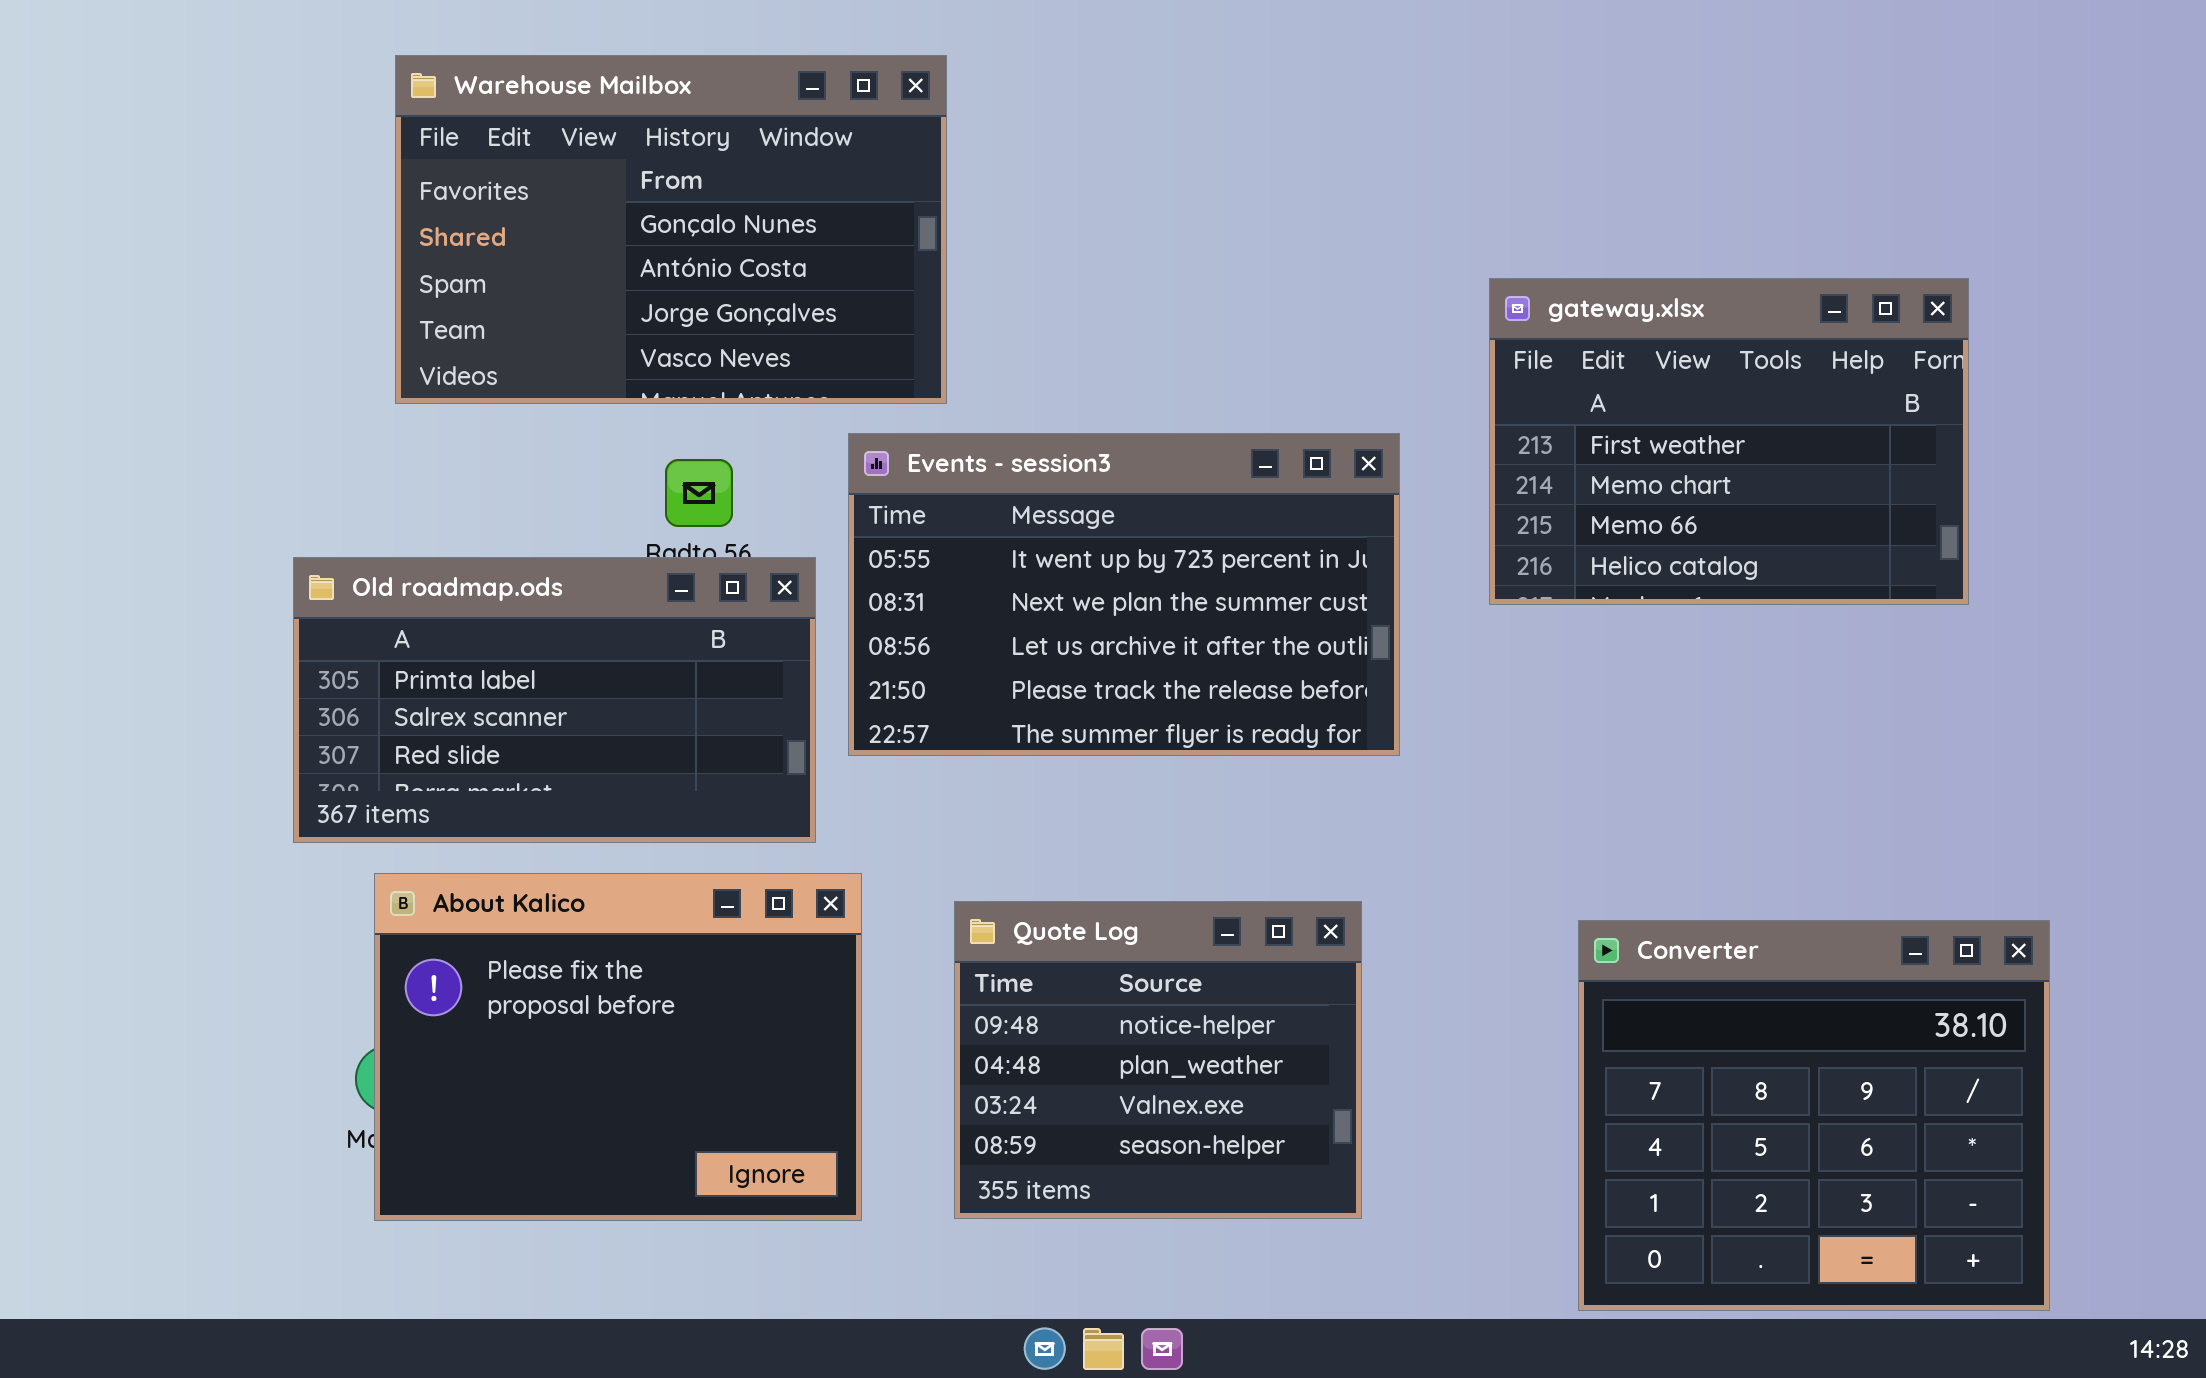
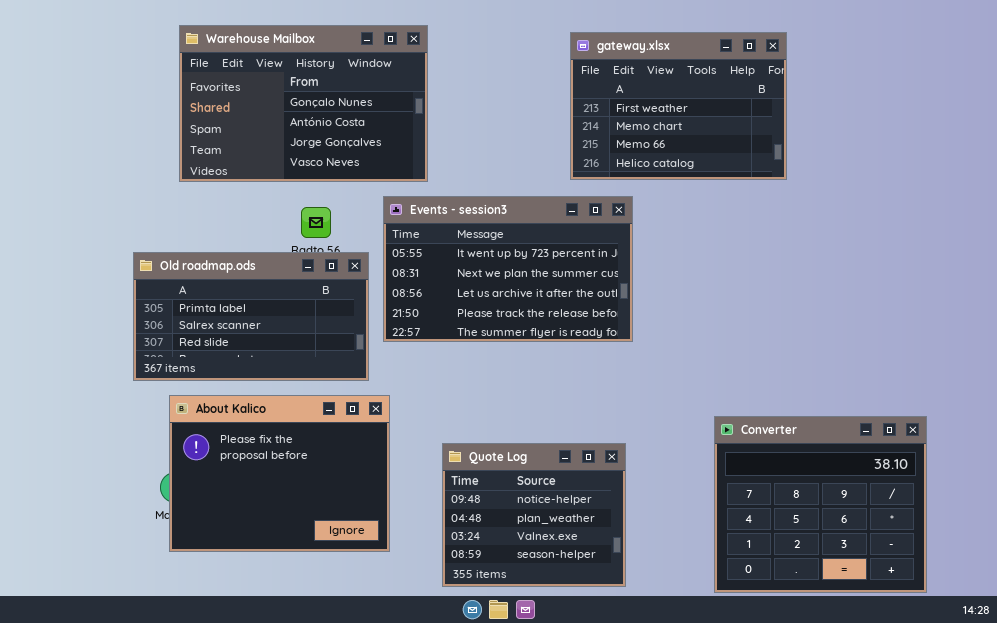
gateway.xlsx: [1489,278,1969,605] -> [570,32,787,180], moved
Quote Log: [954,901,1362,1219] -> [442,443,626,587], moved

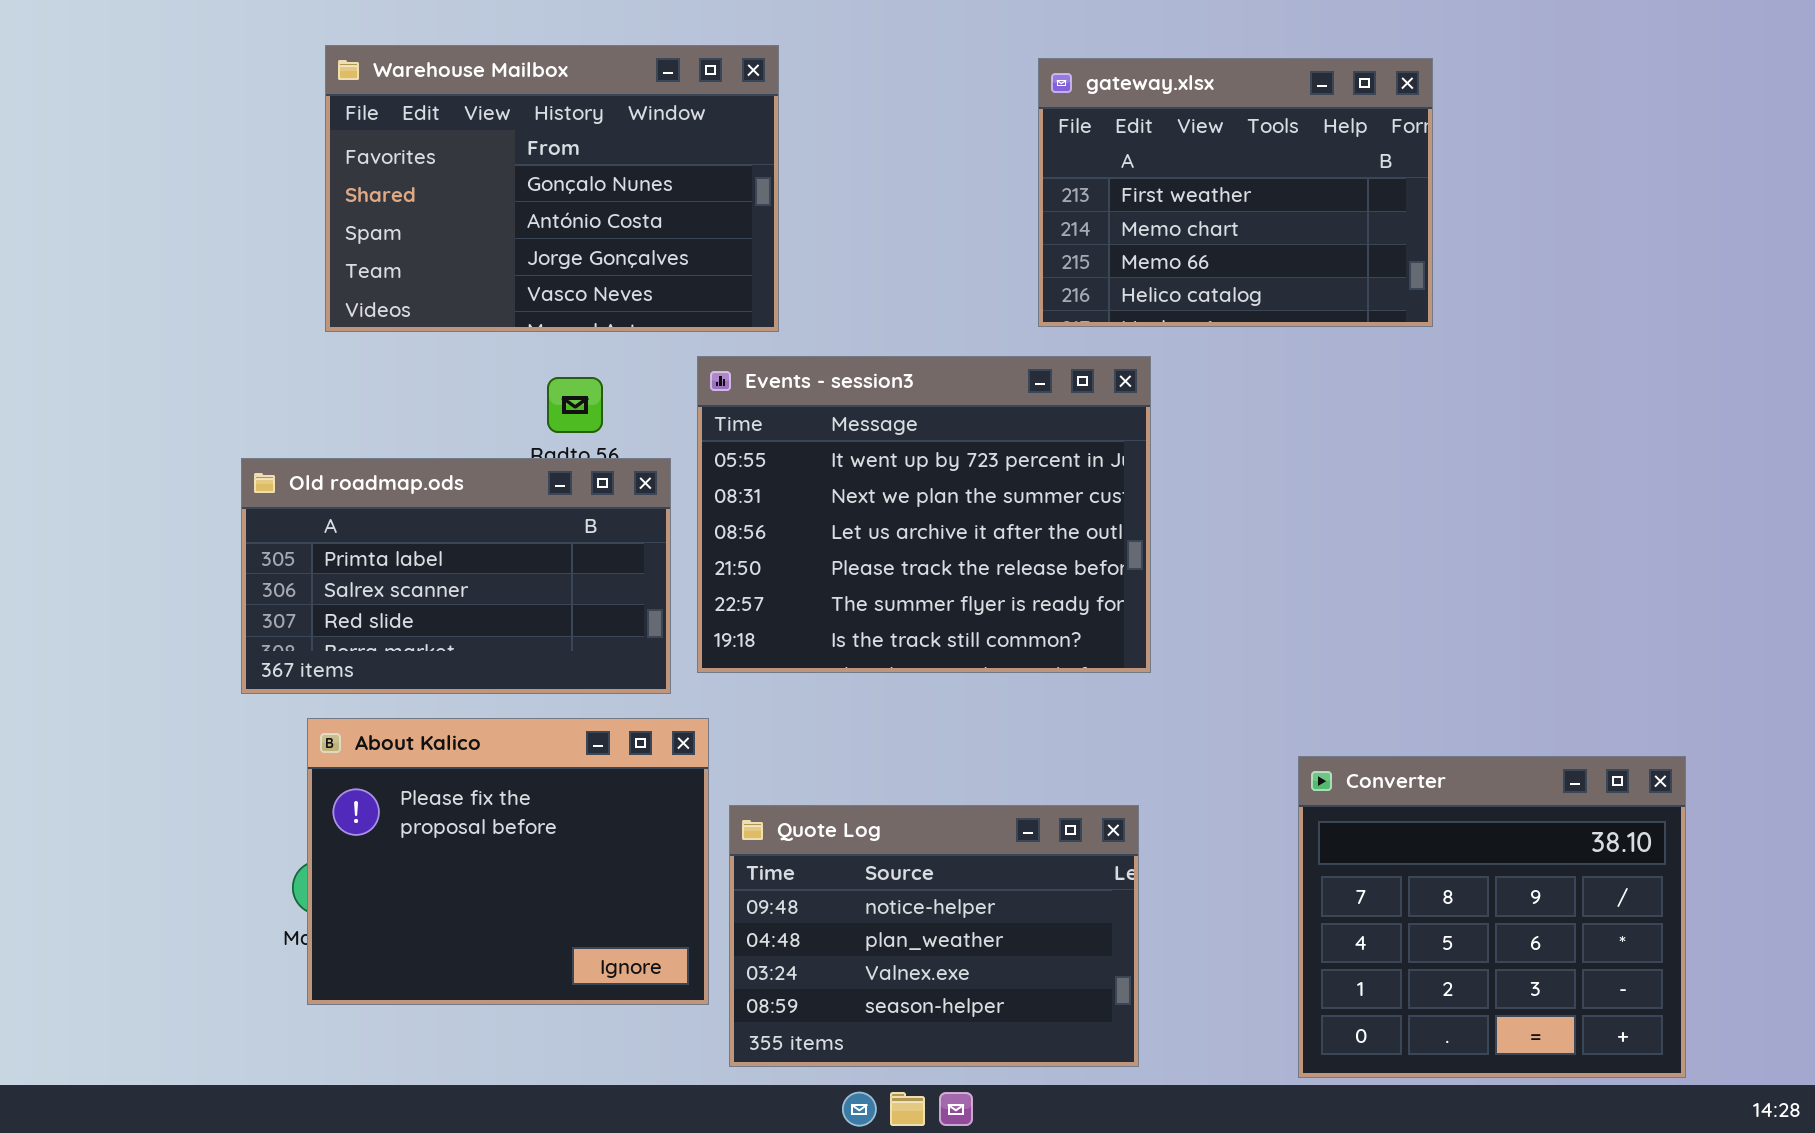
Events - session3: [383,196,633,342] -> [697,356,1151,673], resized
Quote Log: [442,443,626,587] -> [729,805,1139,1067], resized

